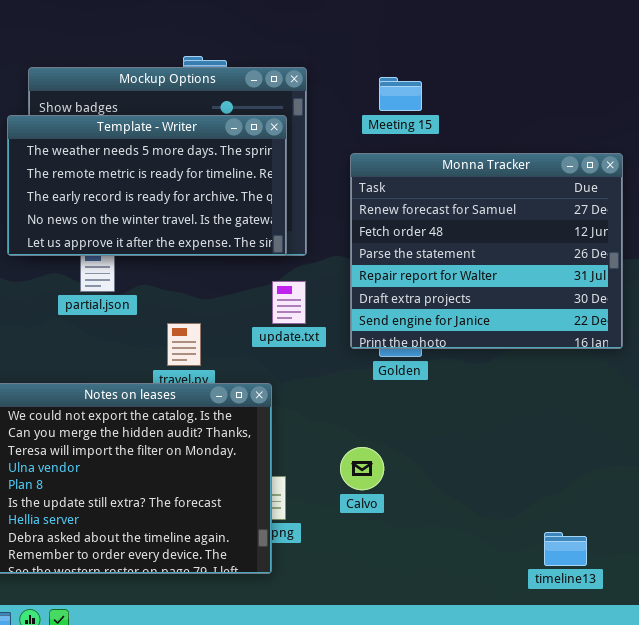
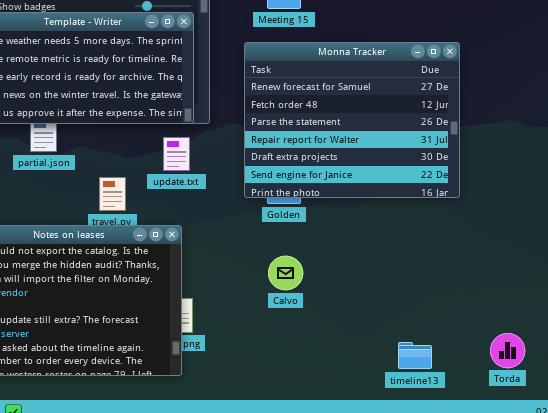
update.txt: [272,281,306,324] -> [163,137,190,171], moved
Calvo: [340,447,384,490] -> [268,256,303,290], moved

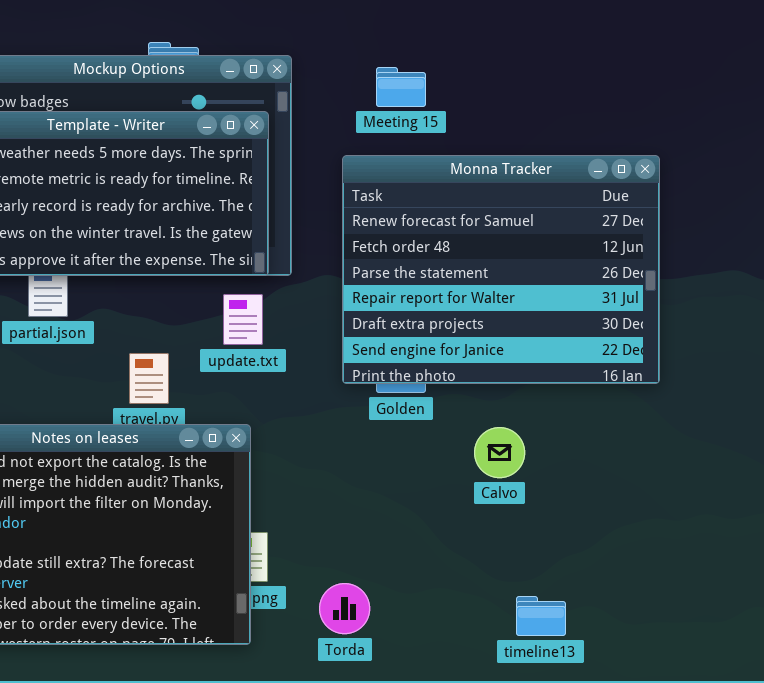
Calvo: [268,256,303,290] -> [474,427,525,478], moved
Torda: [490,333,525,368] -> [319,583,370,634], moved
timeline13: [398,342,432,369] -> [516,596,566,636], moved

